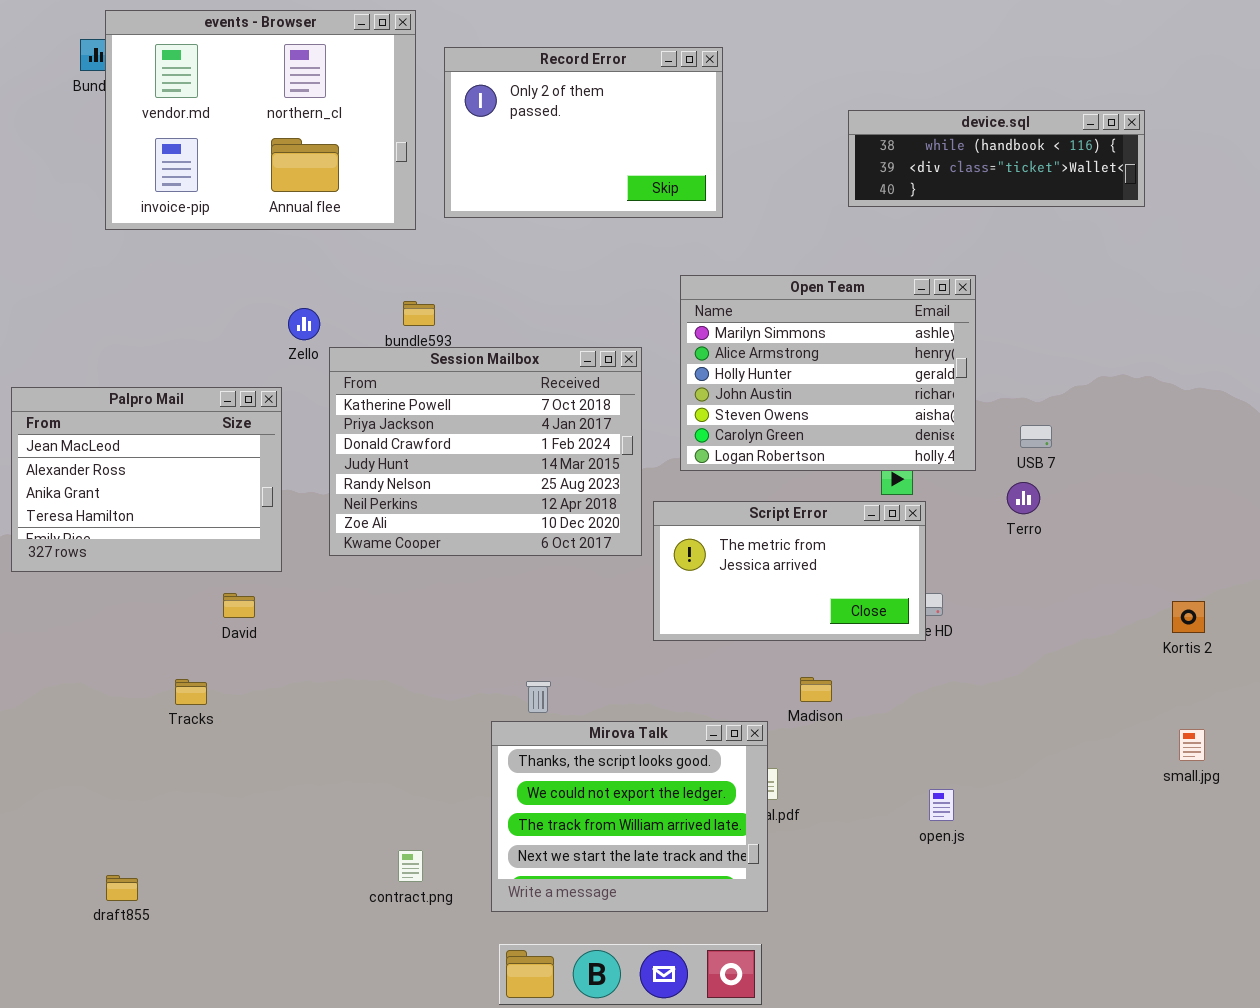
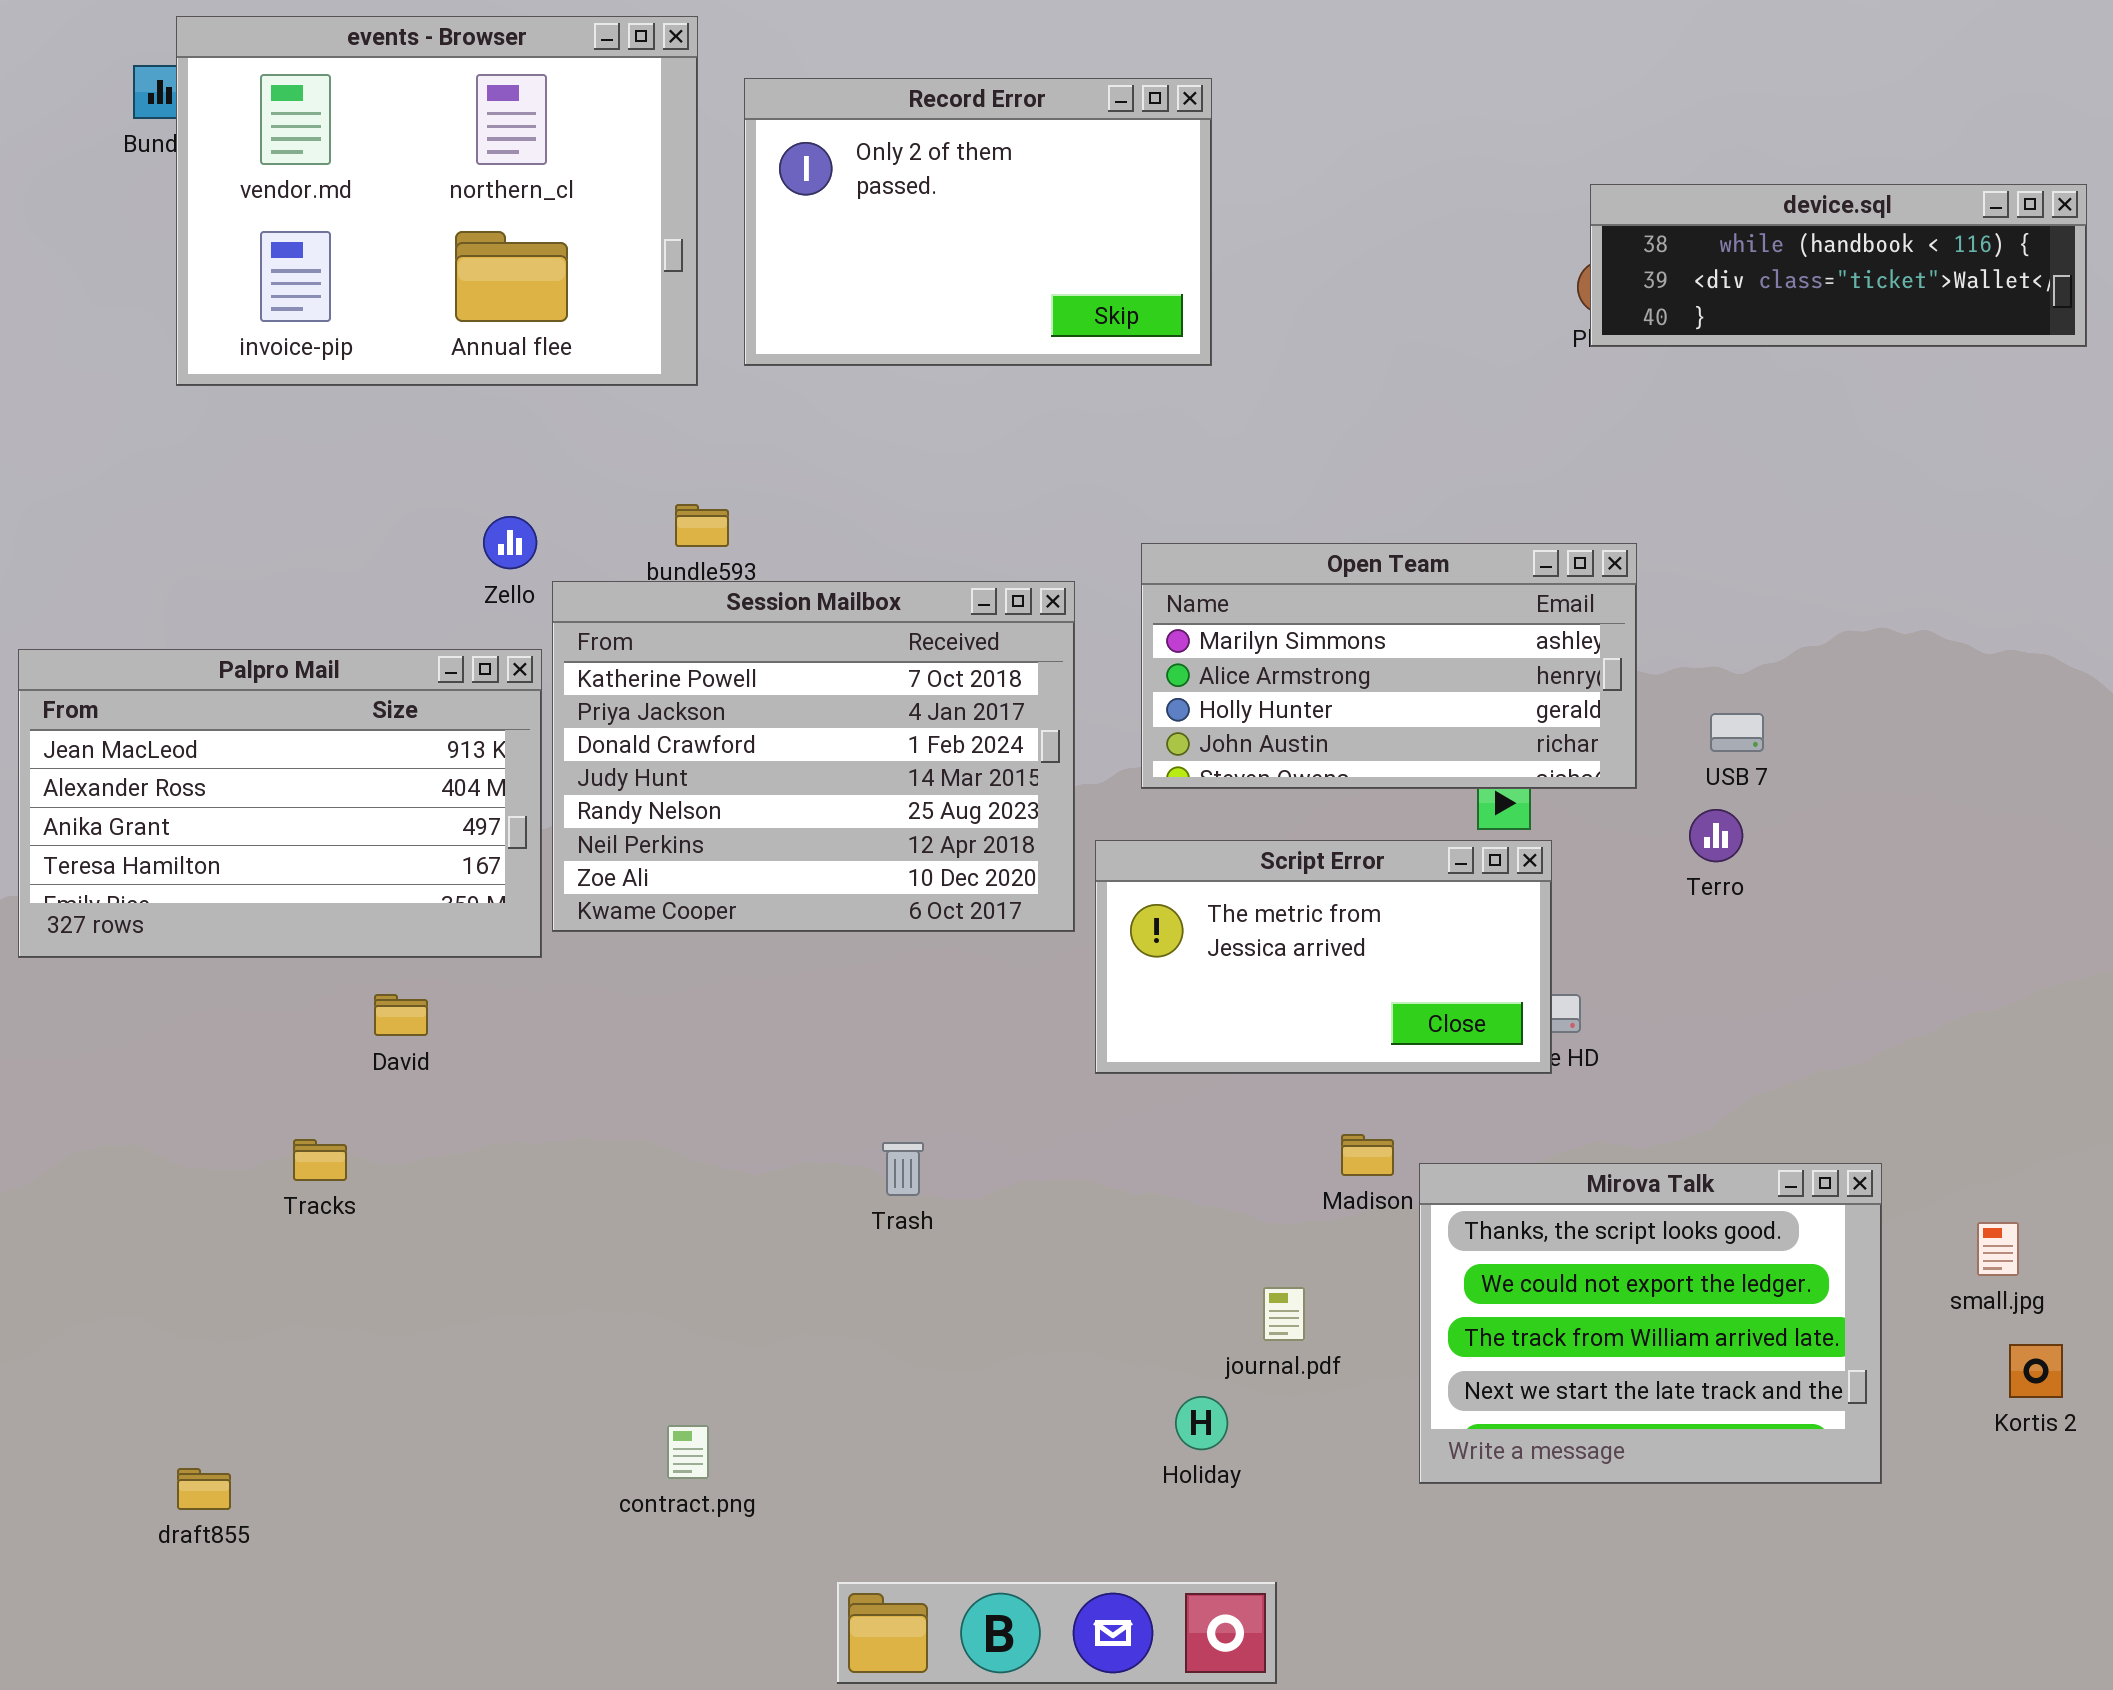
device.sql: [848,110,1145,207] -> [1590,184,2087,347], moved
Open Team: [680,275,976,471] -> [1141,543,1637,789], resized
Palpro Mail: [11,387,282,572] -> [18,649,542,958], resized
Kortis 2: [1172,601,1205,633] -> [2009,1344,2063,1398], moved
Mirova Talk: [491,721,768,912] -> [1419,1163,1882,1484], moved

